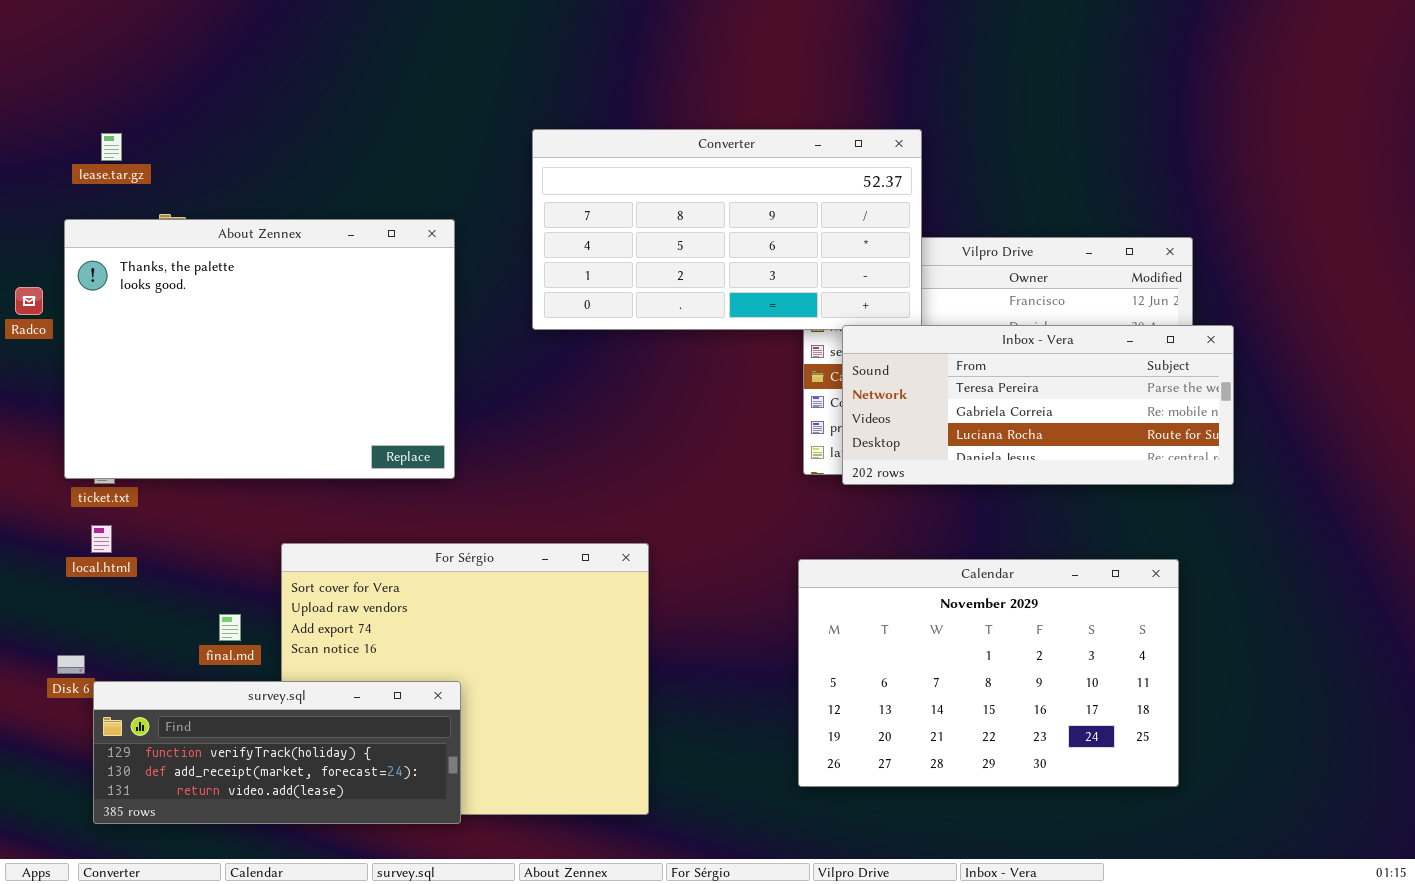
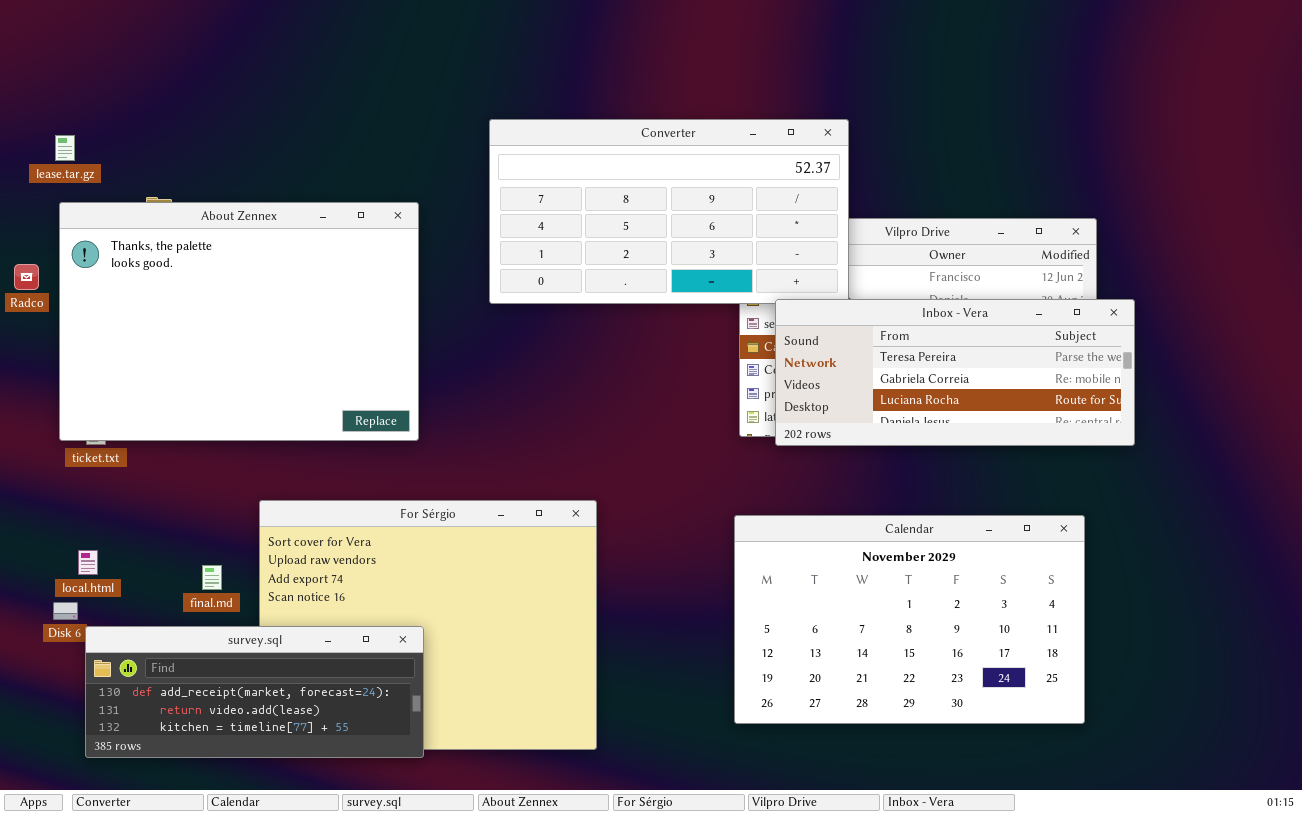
lease.tar.gz: [101,133,122,161] -> [55,135,75,161], moved
local.html: [91,525,112,553] -> [78,550,98,575], moved
survey.sql: [93,681,461,824] -> [85,626,424,758], scrolled down 1 row

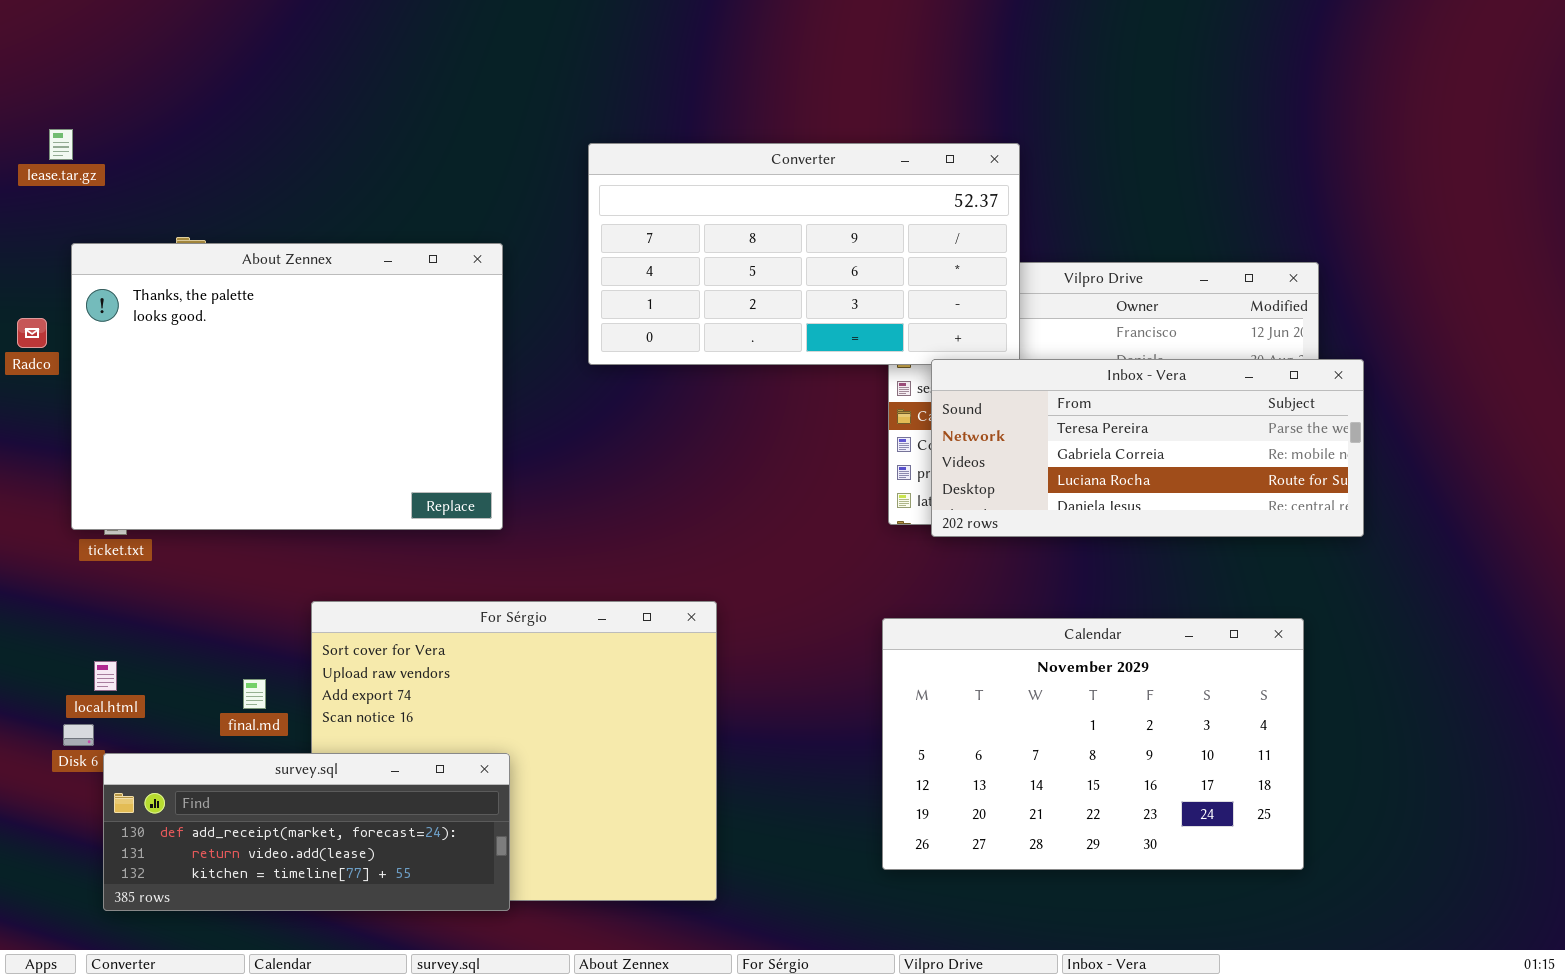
lease.tar.gz: [55,135,75,161] -> [49,129,73,160], moved

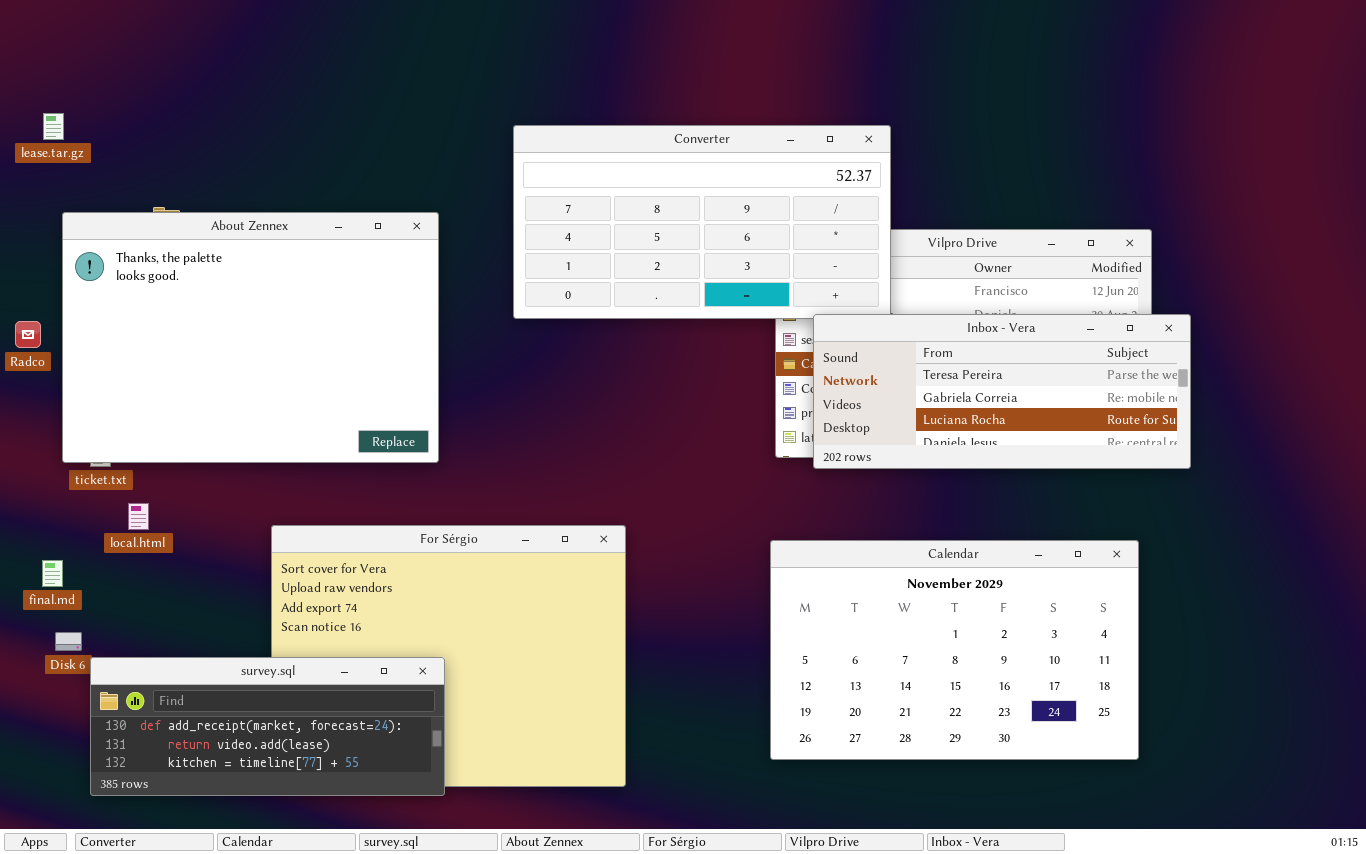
Radco: [17,318,47,348] -> [15,321,41,348], moved
local.html: [94,661,117,691] -> [128,503,149,530], moved
final.md: [243,679,266,709] -> [42,560,63,587], moved

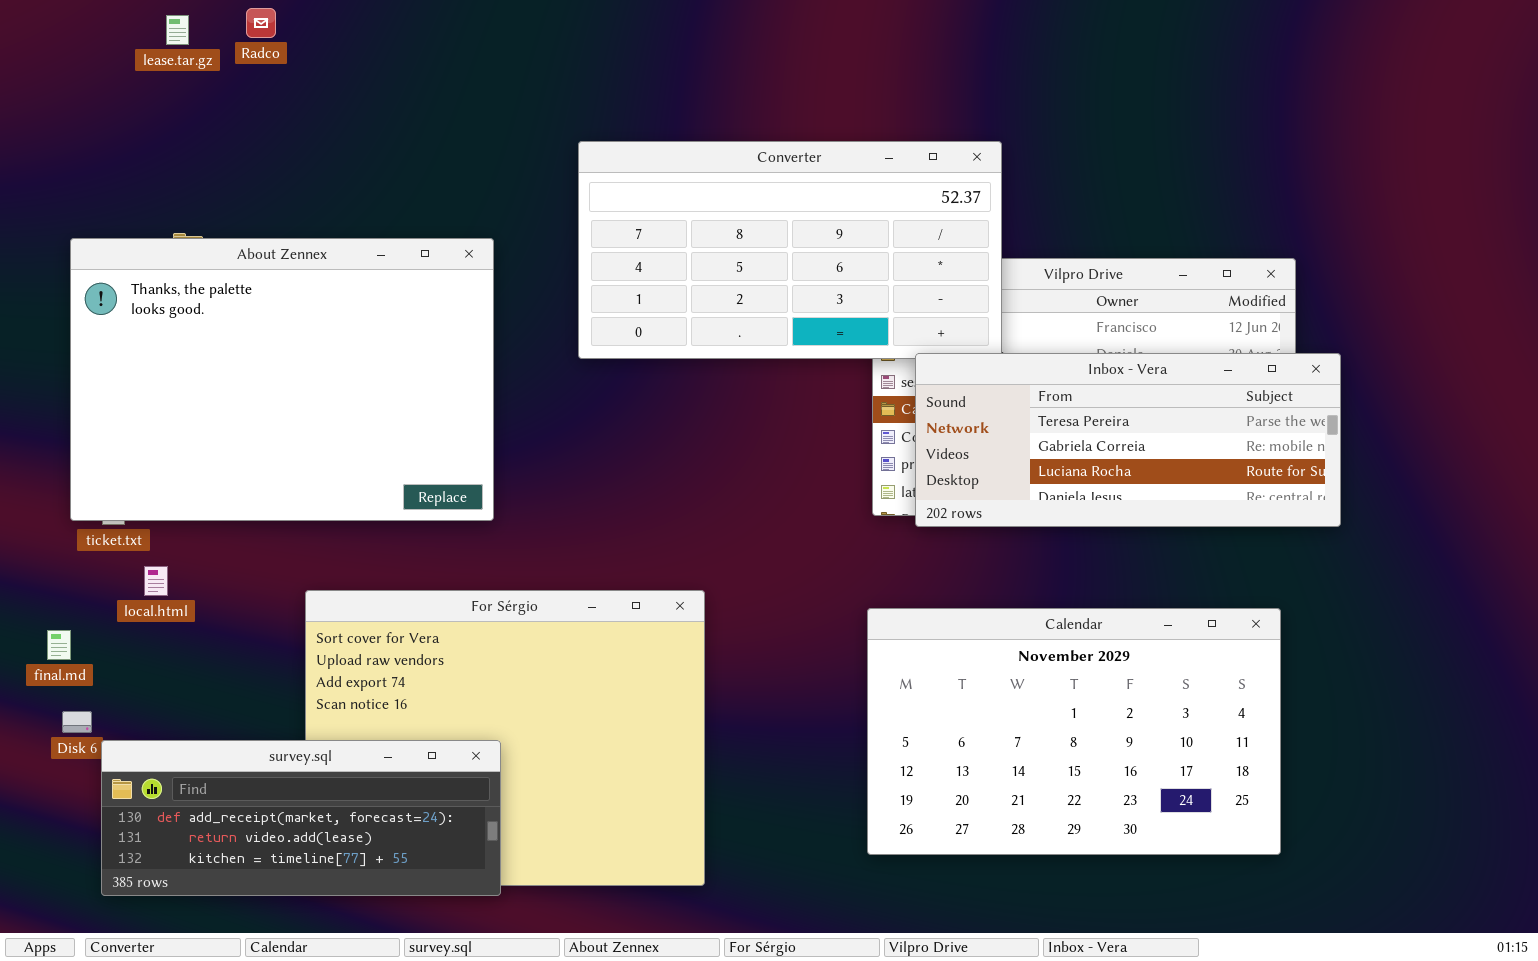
lease.tar.gz: [43,113,64,140] -> [166,15,189,45], moved
Radco: [15,321,41,348] -> [246,8,276,38], moved

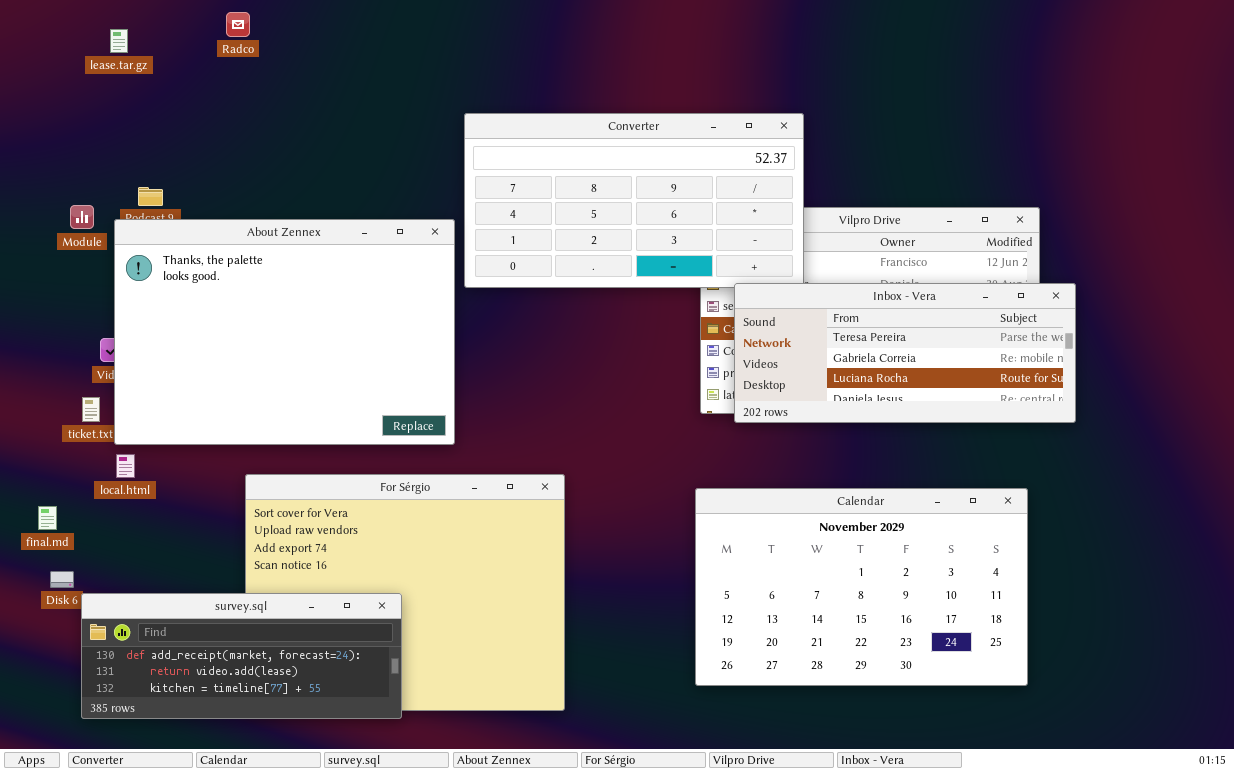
Radco: [246,8,276,38] -> [226,12,250,37], moved
lease.tar.gz: [166,15,189,45] -> [110,29,128,53], moved
About Zennex: [70,238,494,521] -> [114,219,455,445], moved

